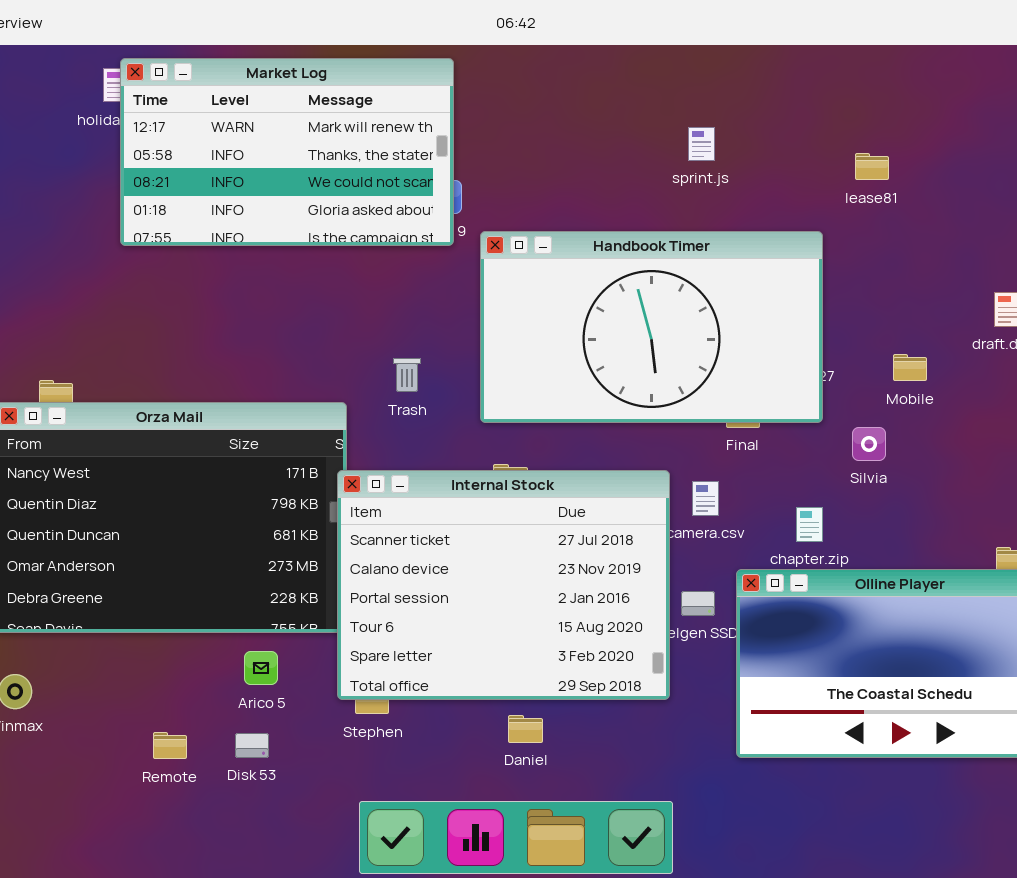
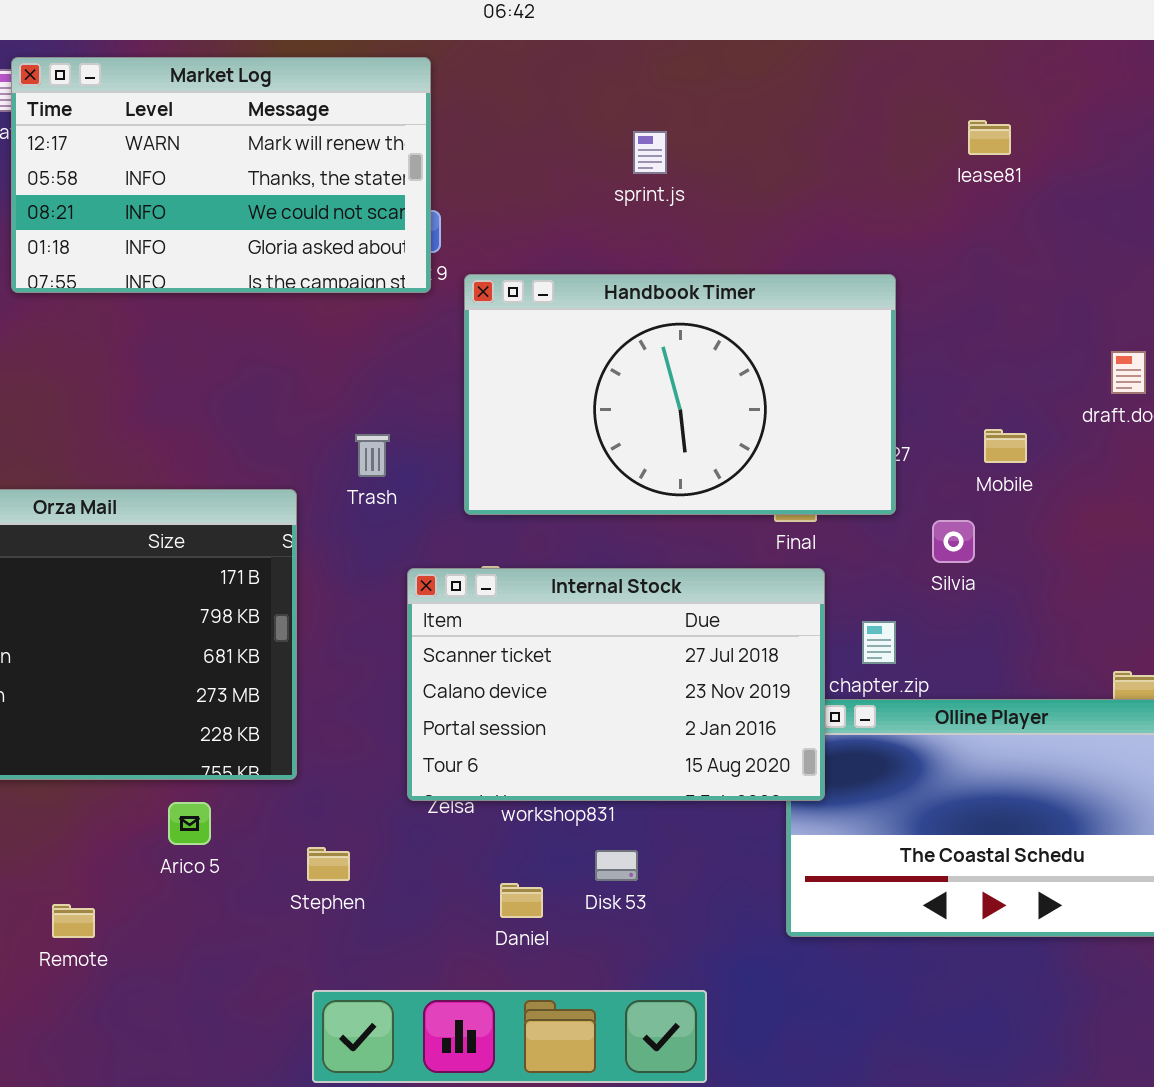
sprint.js: [688,127,715,161] -> [633,131,667,174], moved
lease81: [855,153,889,180] -> [968,120,1011,155], moved
Internal Stock: [337,470,670,700] -> [407,568,825,801], moved, resized
Disk 53: [235,733,269,758] -> [595,850,638,881], moved

